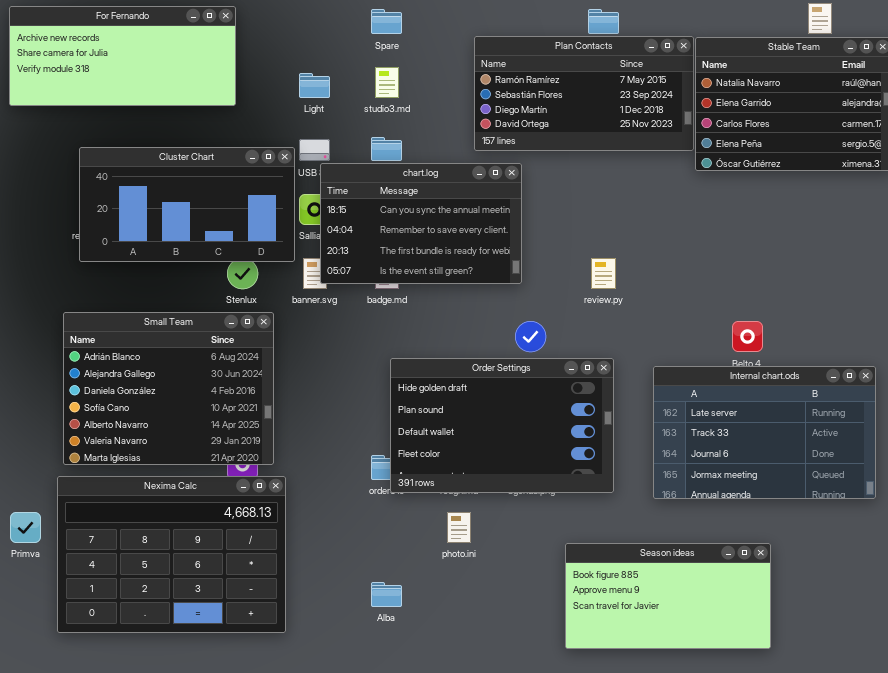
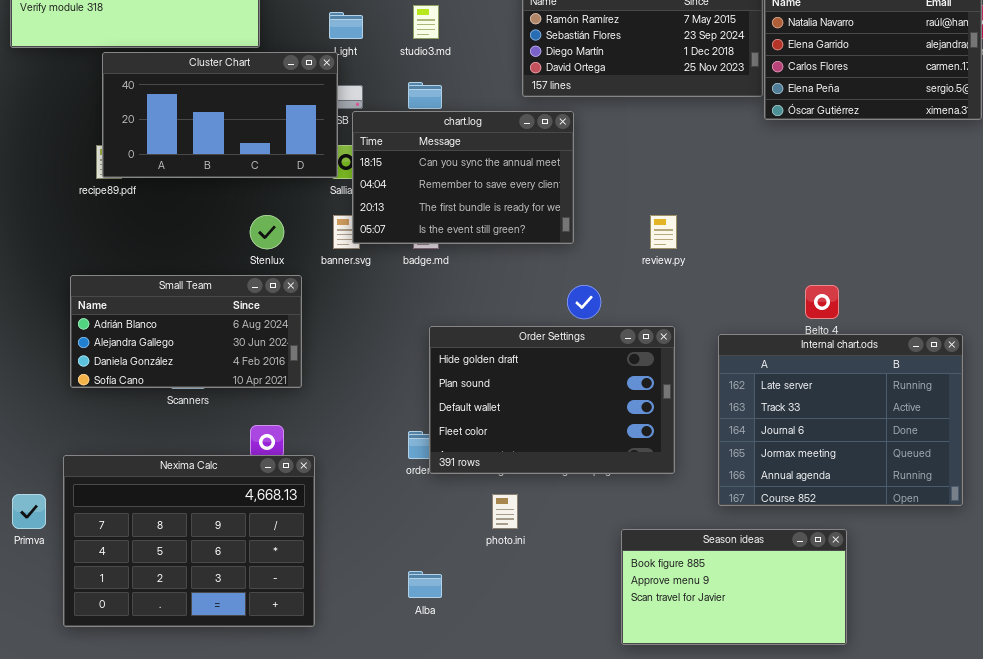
Cluster Chart: [79,147,295,262] -> [102,52,338,178], moved
Small Team: [63,312,274,465] -> [70,275,302,388], resized
Internal chart.ods: [653,366,876,499] -> [718,334,963,506], resized

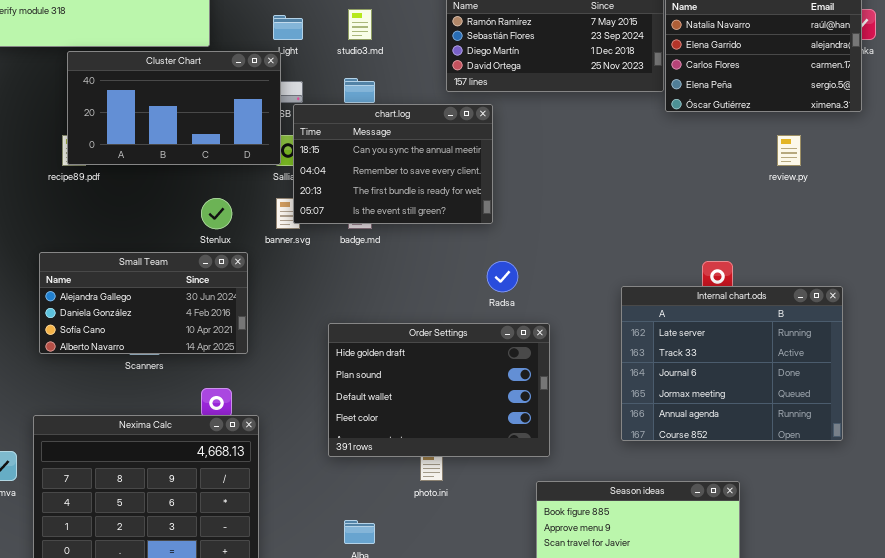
review.py: [650,215,677,249] -> [777,135,801,166], moved
Small Team: [70,275,302,388] -> [39,252,248,354], scrolled down 1 row
Order Settings: [429,326,675,474] -> [328,323,550,457], moved
Internal chart.ods: [718,334,963,506] -> [621,286,843,441], moved

